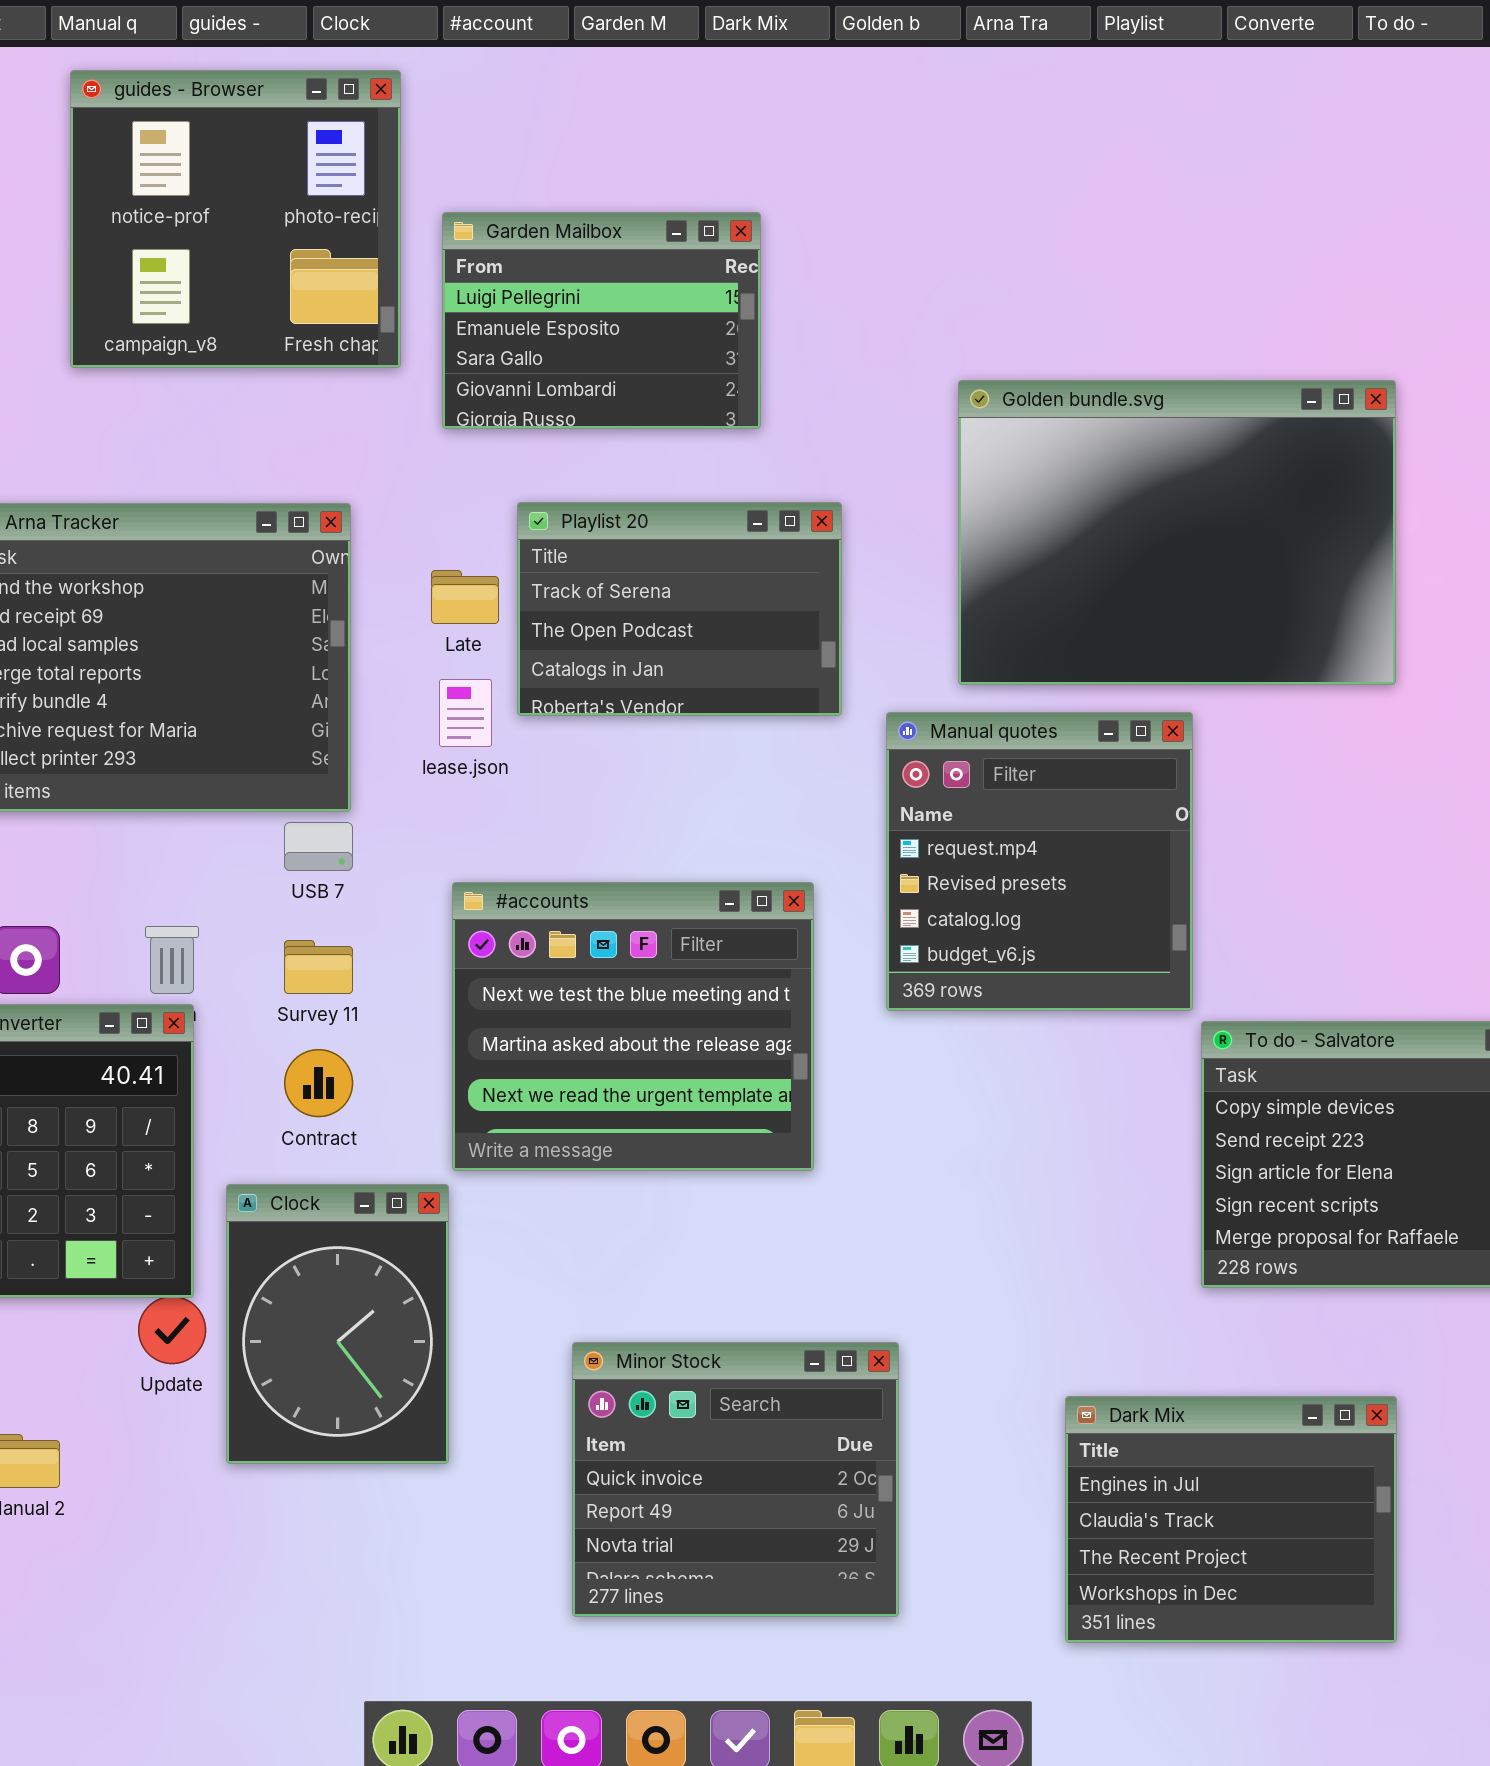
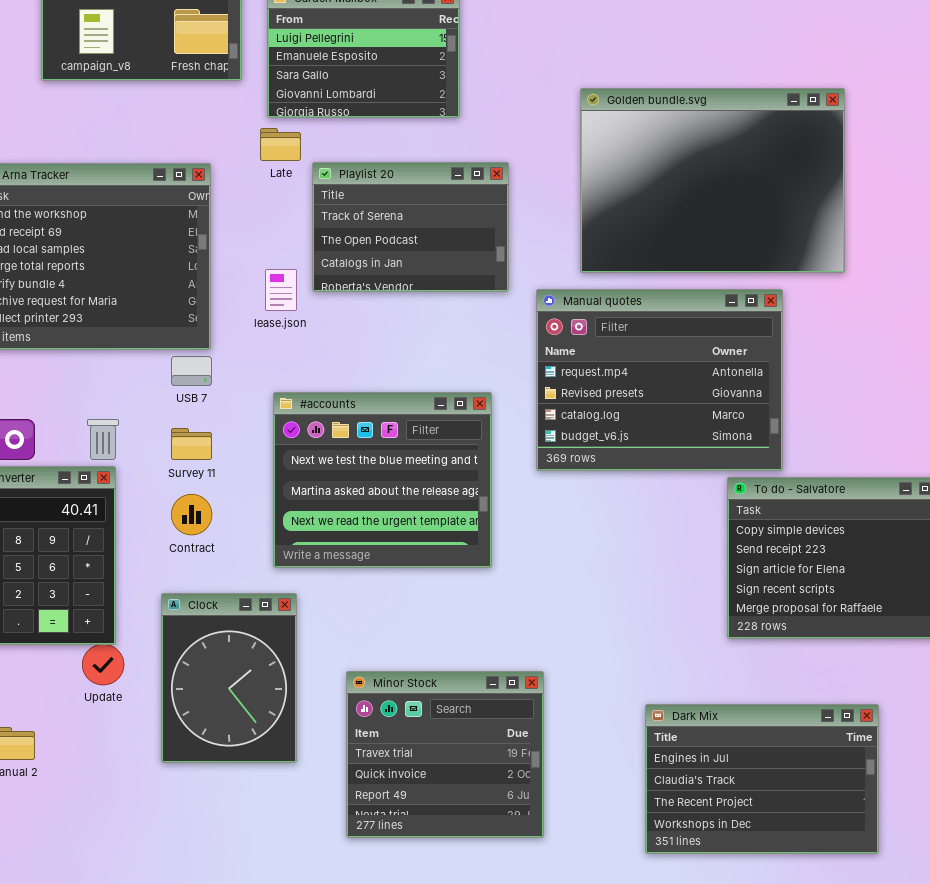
Late: [431,570,499,624] -> [260,128,301,161], moved
Manual quotes: [886,712,1193,1011] -> [536,289,783,471], resized
Clock: [226,1184,449,1464] -> [161,593,297,763], moved
Minor Stock: [572,1342,899,1617] -> [346,671,544,838], scrolled up 1 row
Dark Mix: [1065,1396,1397,1643] -> [645,704,879,854], resized

